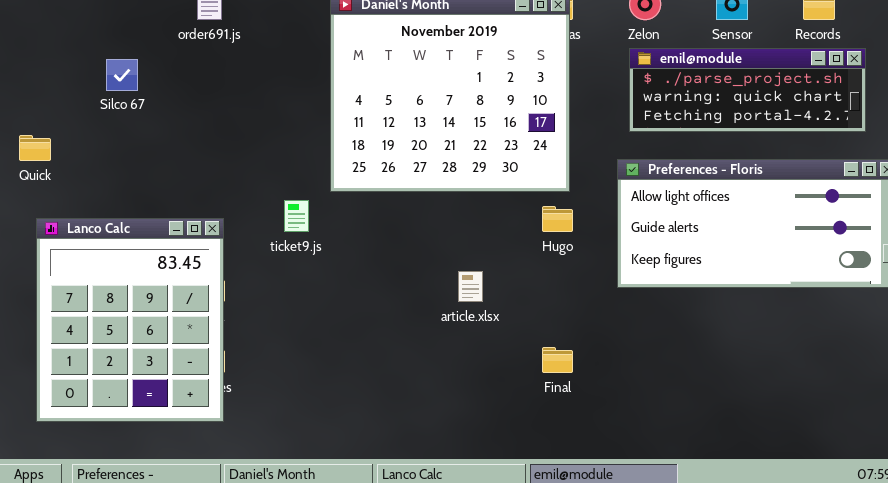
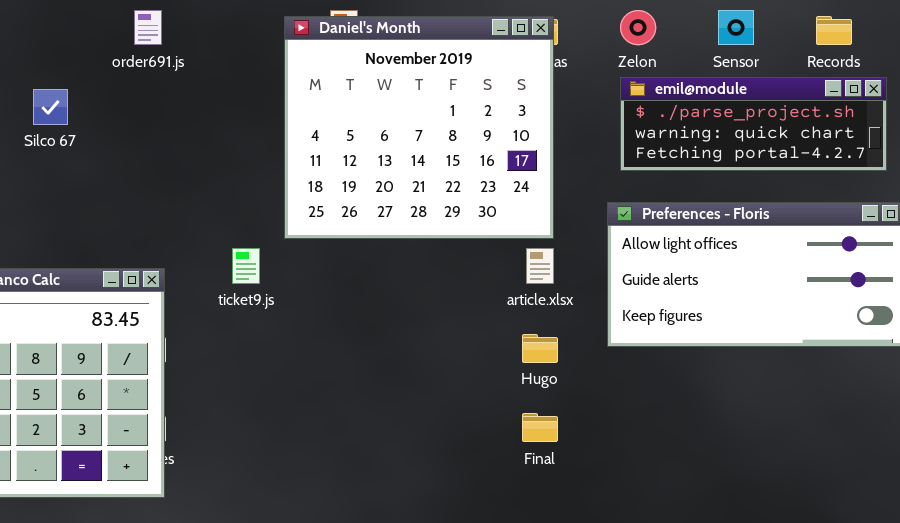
Hugo: [542,206,573,232] -> [522,334,558,363], moved
article.xlsx: [458,271,483,302] -> [526,248,554,284], moved

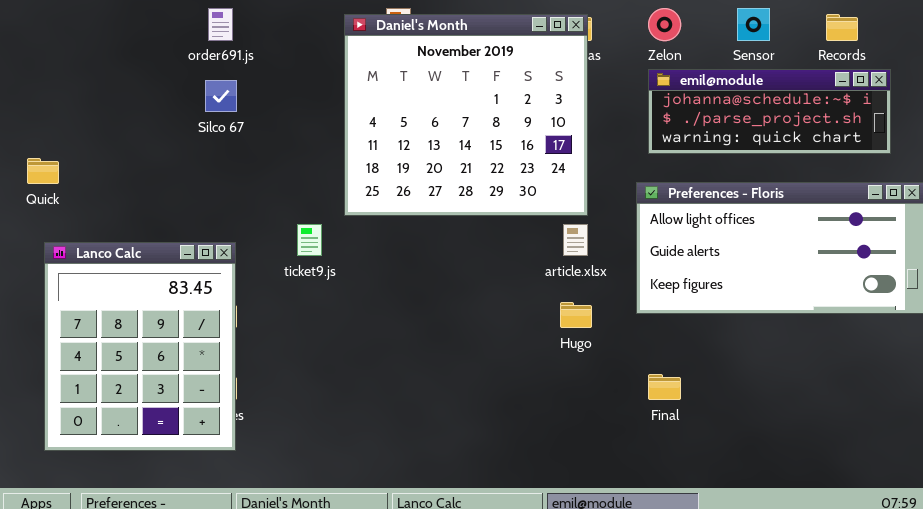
emil@module: [620,77,887,171] -> [648,69,891,154], scrolled up 1 row
Silco 67: [33,89,68,125] -> [205,80,237,112], moved
Final: [522,413,558,442] -> [648,374,681,400], moved

